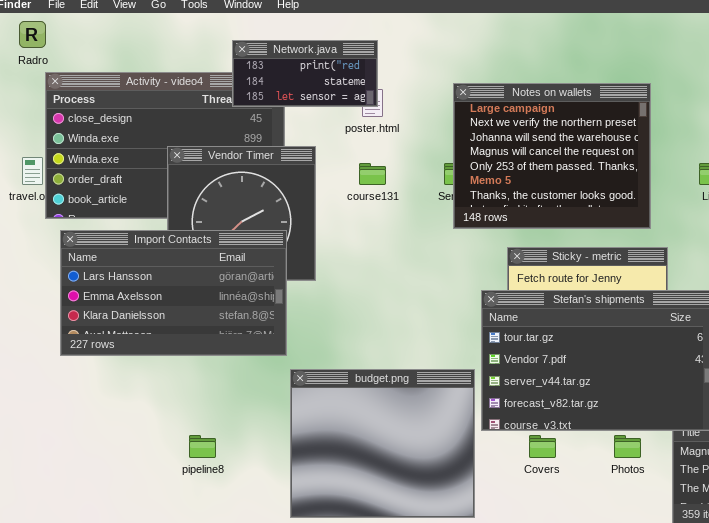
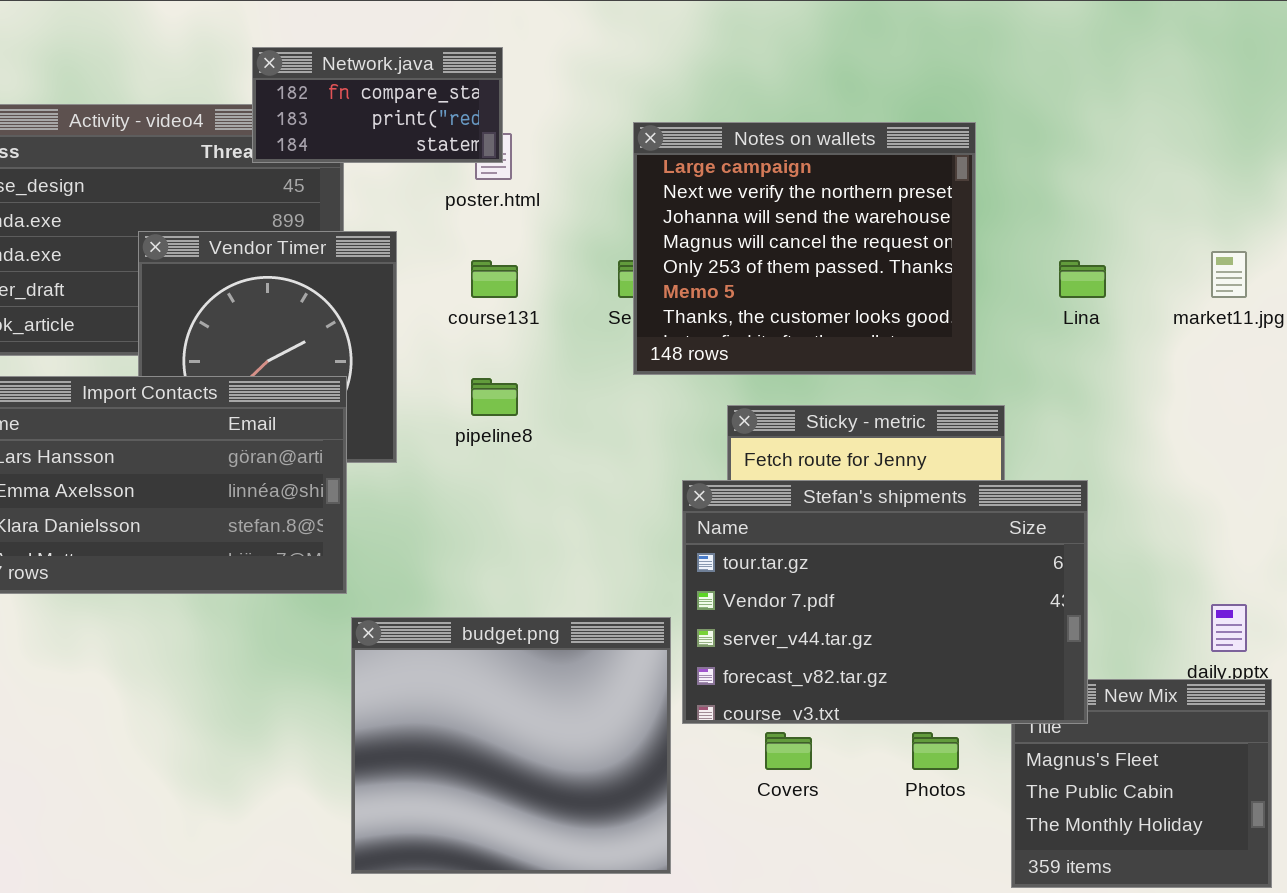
Network.java: [232,40,378,107] -> [252,47,503,163], scrolled up 1 row
pipeline8: [189,435,216,458] -> [471,378,518,416], moved

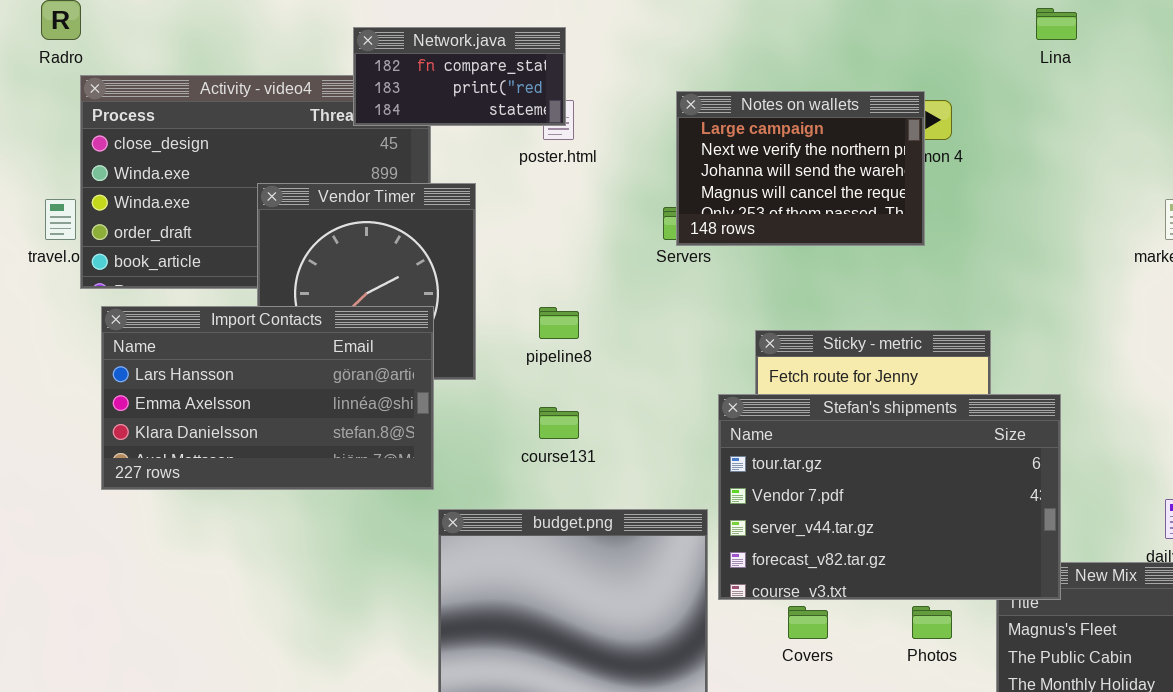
Notes on wallets: [633,122,976,375] -> [676,91,925,246], resized
course131: [471,260,518,298] -> [539,407,579,439], moved
Lina: [1059,260,1106,298] -> [1036,8,1077,40], moved

